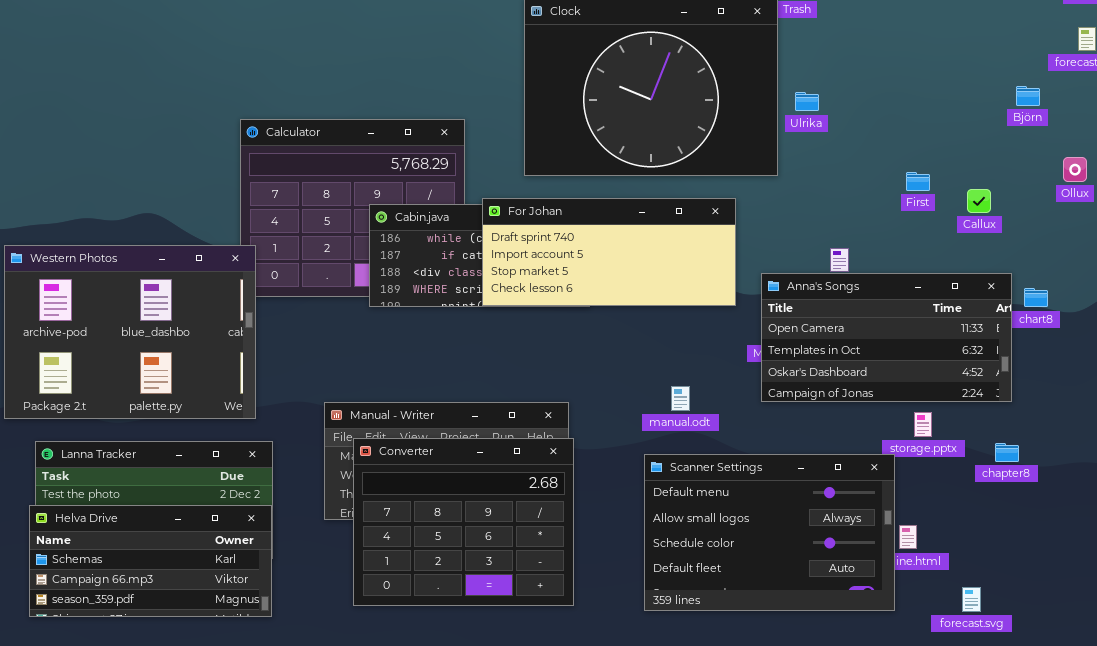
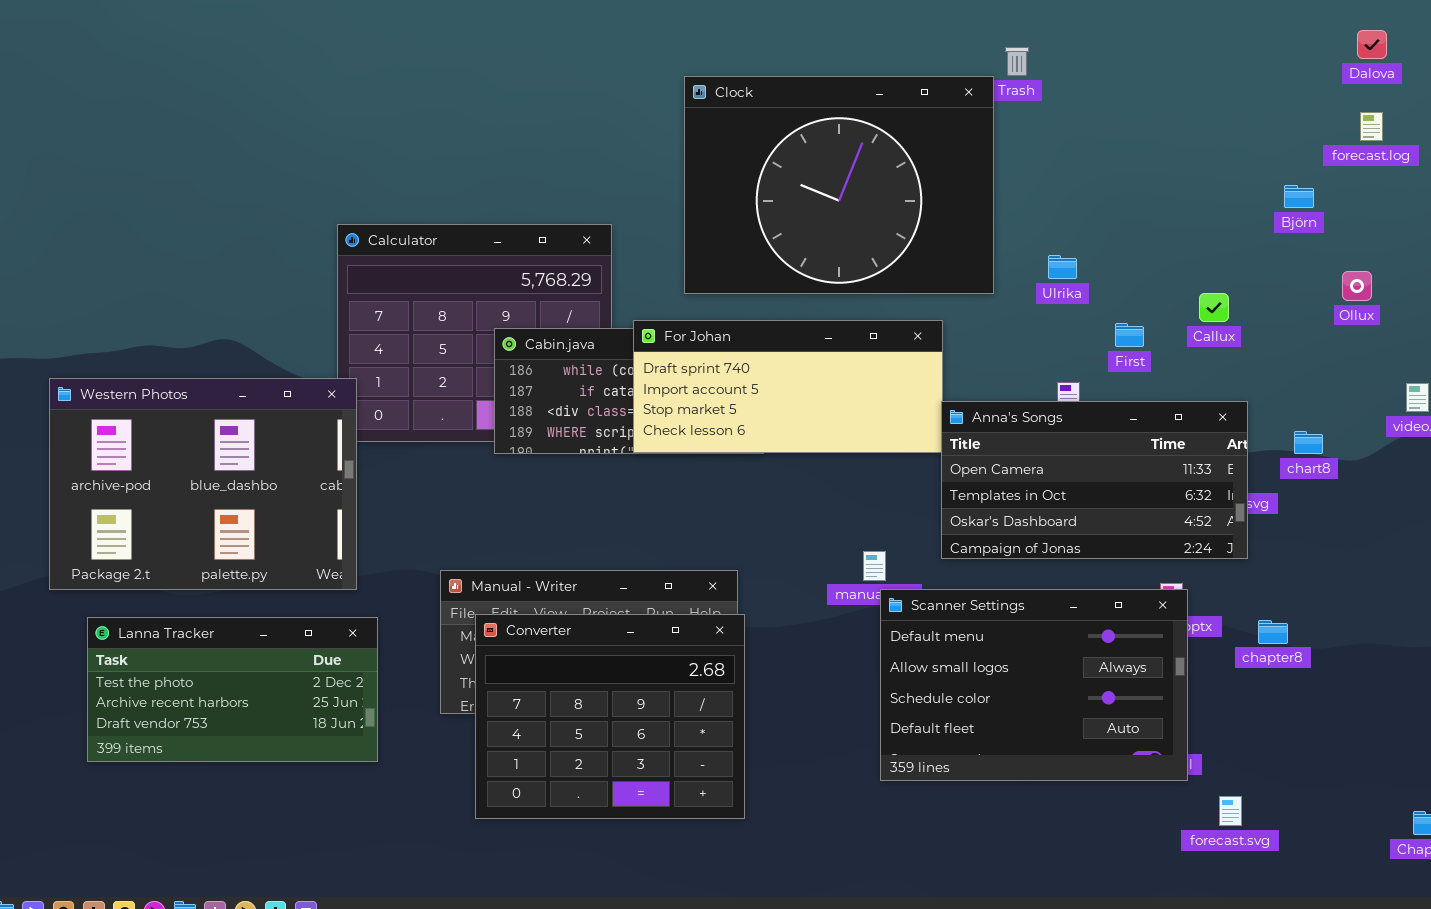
Ulrika: [795,92,819,111] -> [1048,255,1077,279], moved
First: [906,172,930,191] -> [1115,323,1144,347], moved
Callux: [967,189,991,213] -> [1199,293,1229,322], moved
Anna's Songs: [761,273,1012,402] -> [941,401,1248,559], moved
Scanner Settings: [644,454,895,611] -> [880,589,1188,781], moved
Helva Drive: [29,505,272,617] -> none, closed

